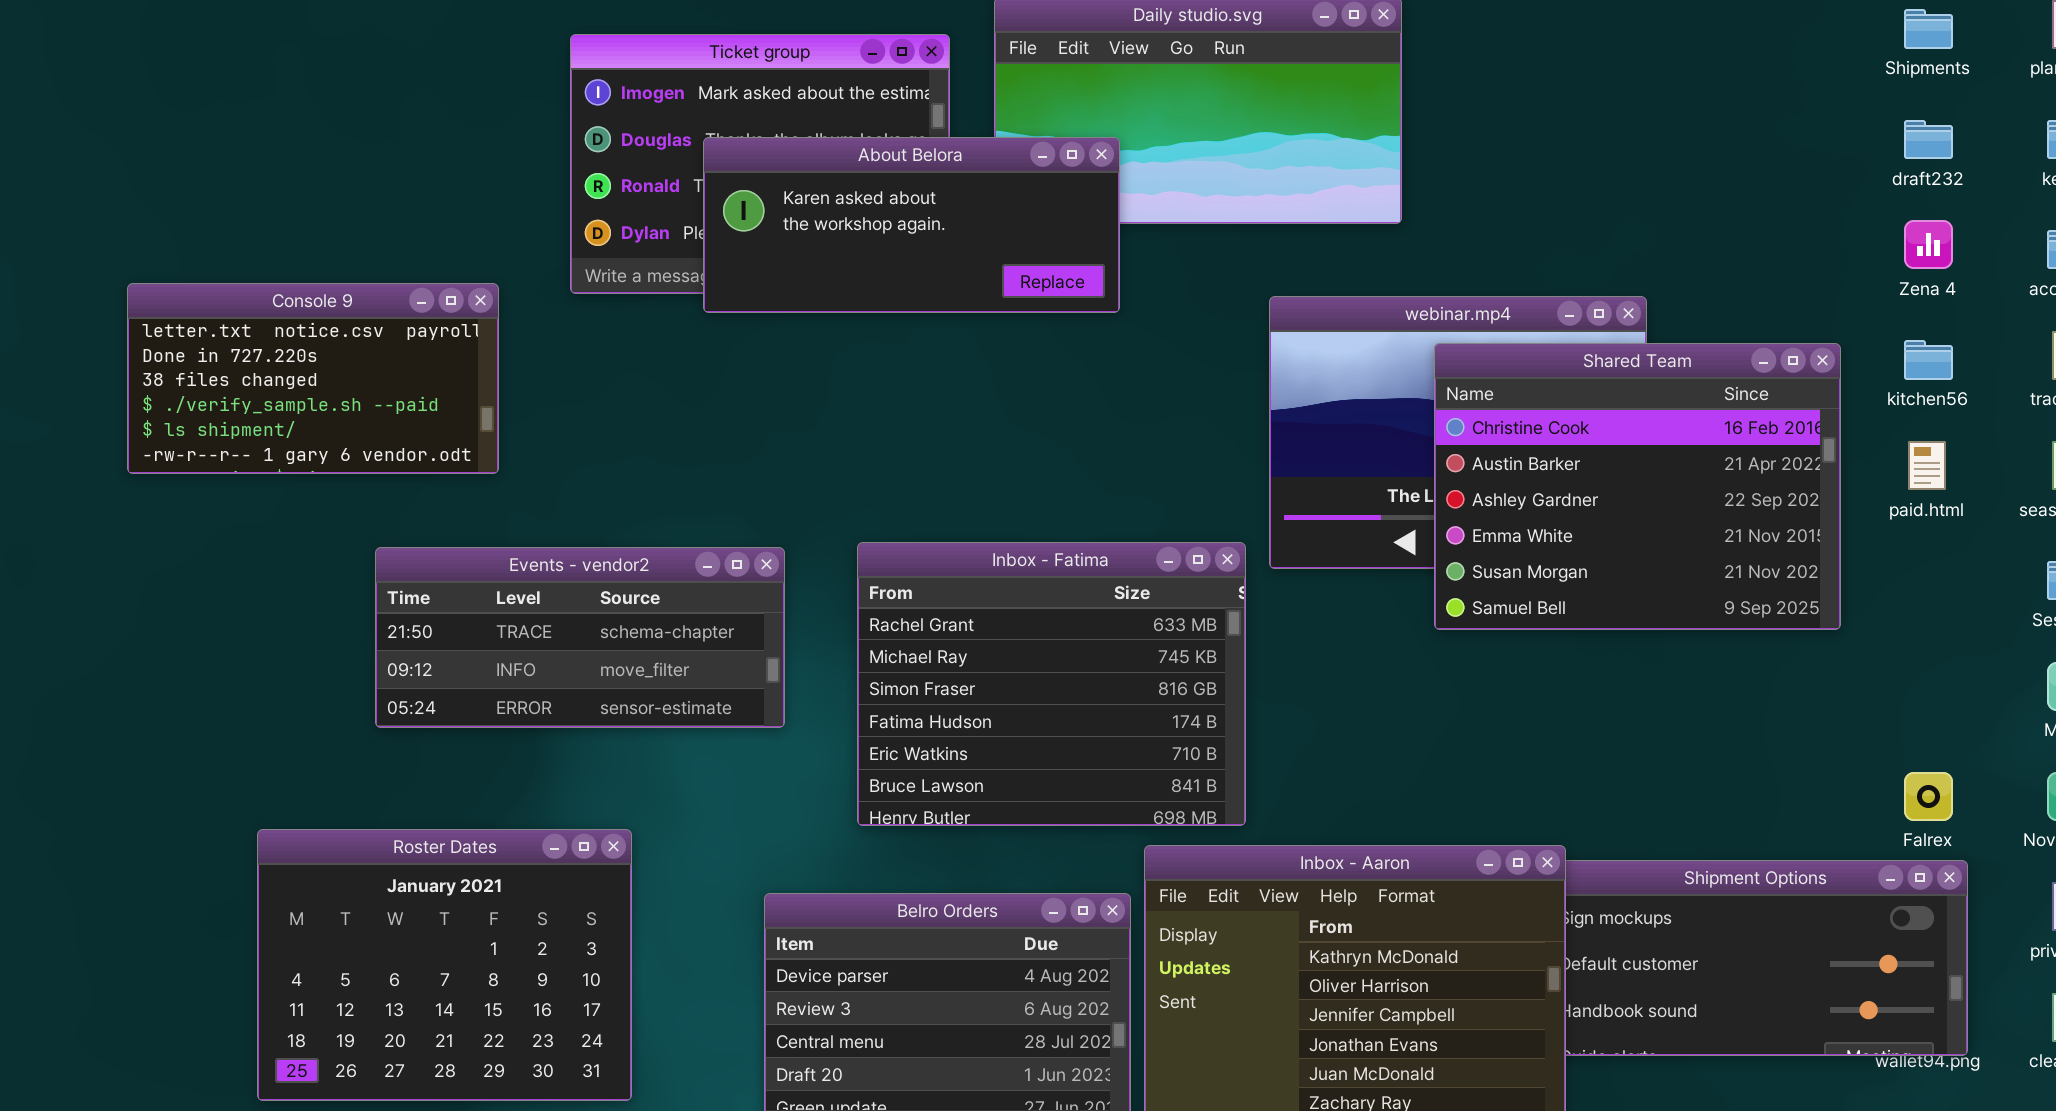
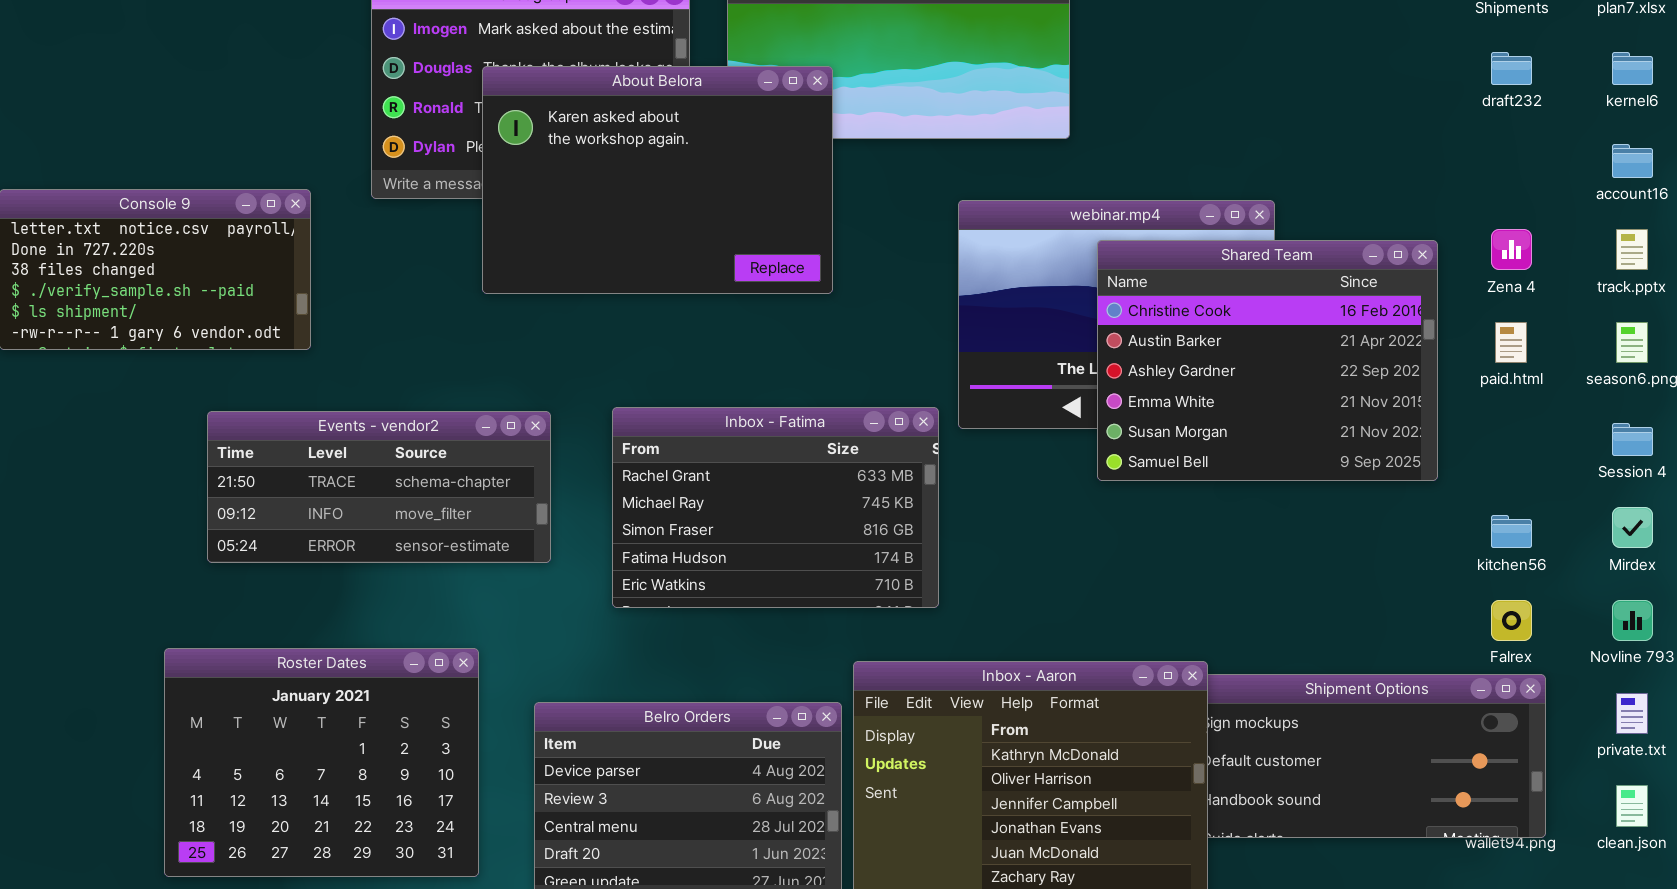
About Belora: [703,137,1120,313] -> [482,66,833,294], resized
Zena 4: [1904,220,1953,269] -> [1491,229,1532,270], moved
kitchen56: [1904,340,1953,380] -> [1491,515,1532,548], moved
Inbox - Fatima: [857,542,1246,826] -> [612,407,939,608], resized
Roster Dates: [257,829,632,1101] -> [164,648,479,877], moved

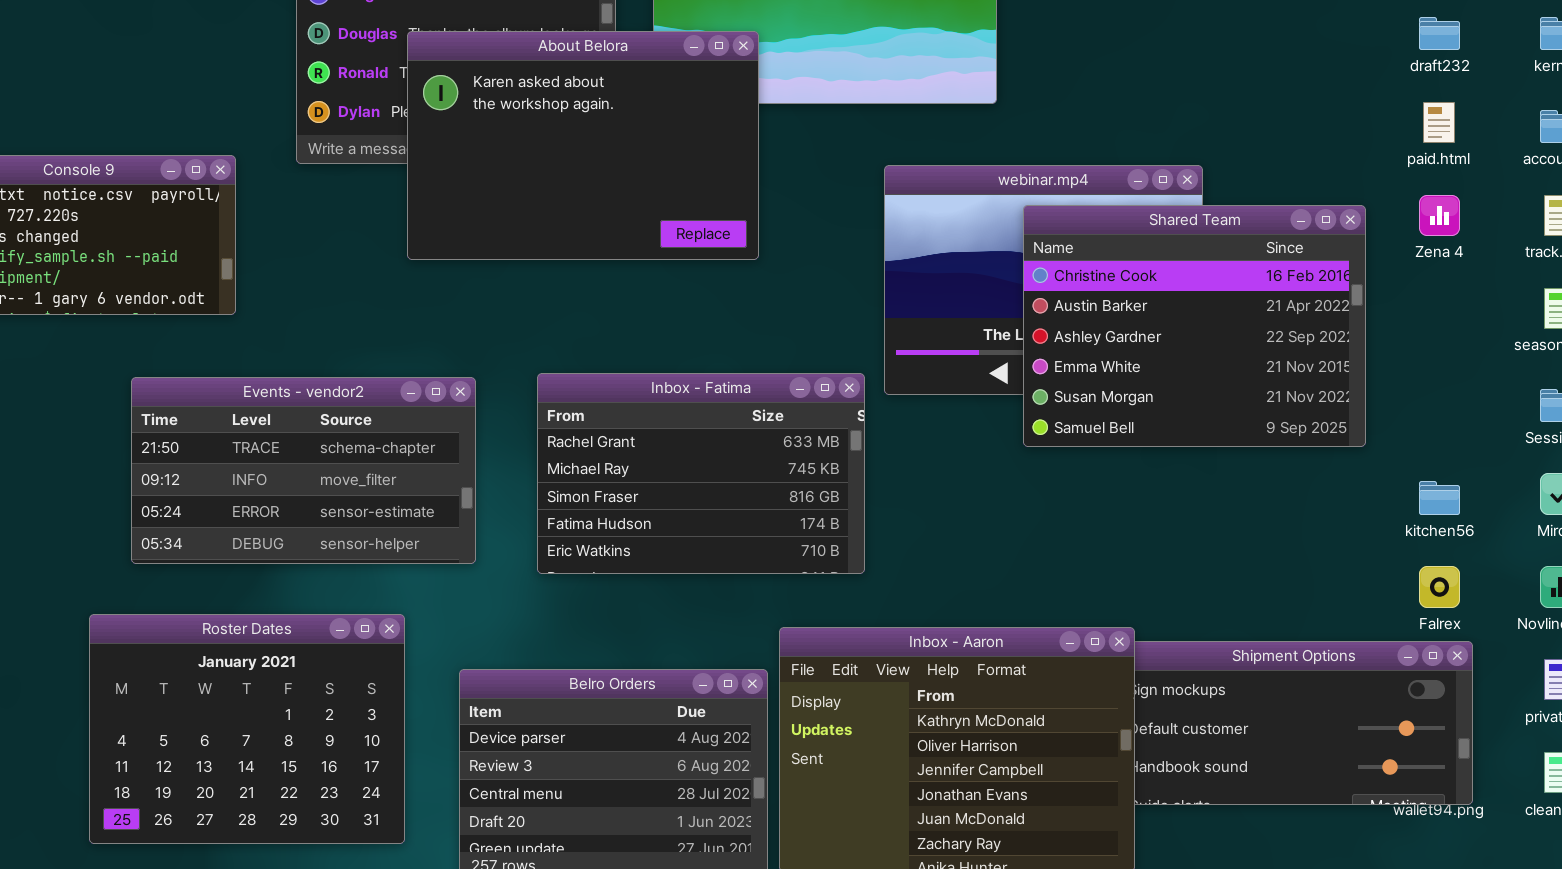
paid.html: [1495,322,1527,363] -> [1423,102,1455,143], moved
Events - vendor2: [207,411,551,563] -> [131,377,476,564], resized

